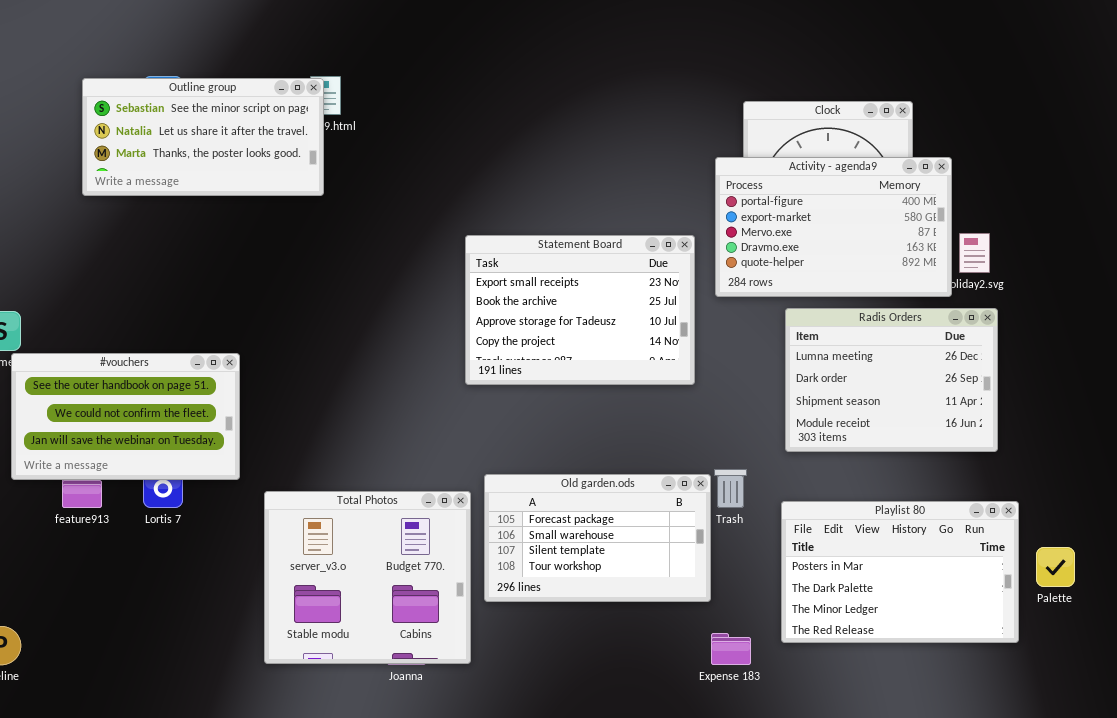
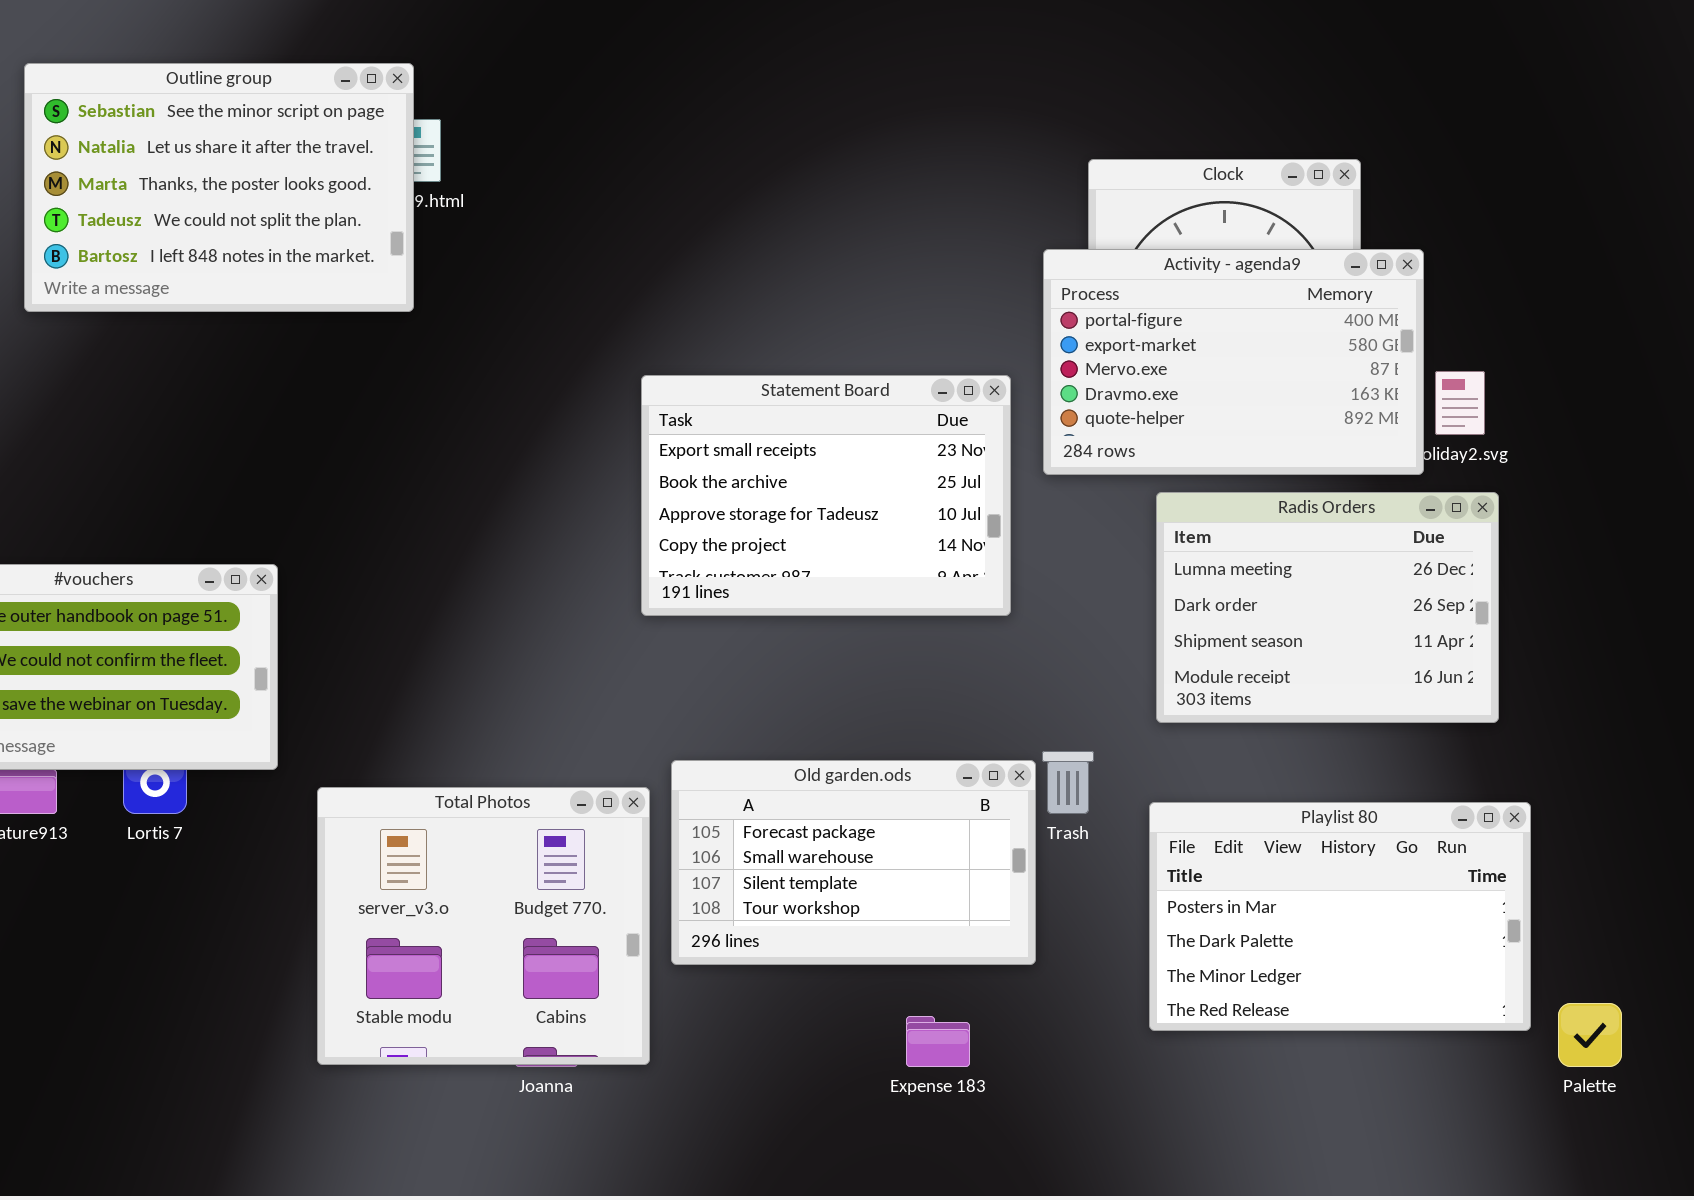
Outline group: [82,78,324,196] -> [24,63,414,312], resized
Palette: [1036,547,1075,587] -> [1558,1003,1622,1067], moved
Expense 183: [711,633,751,665] -> [906,1016,970,1067], moved

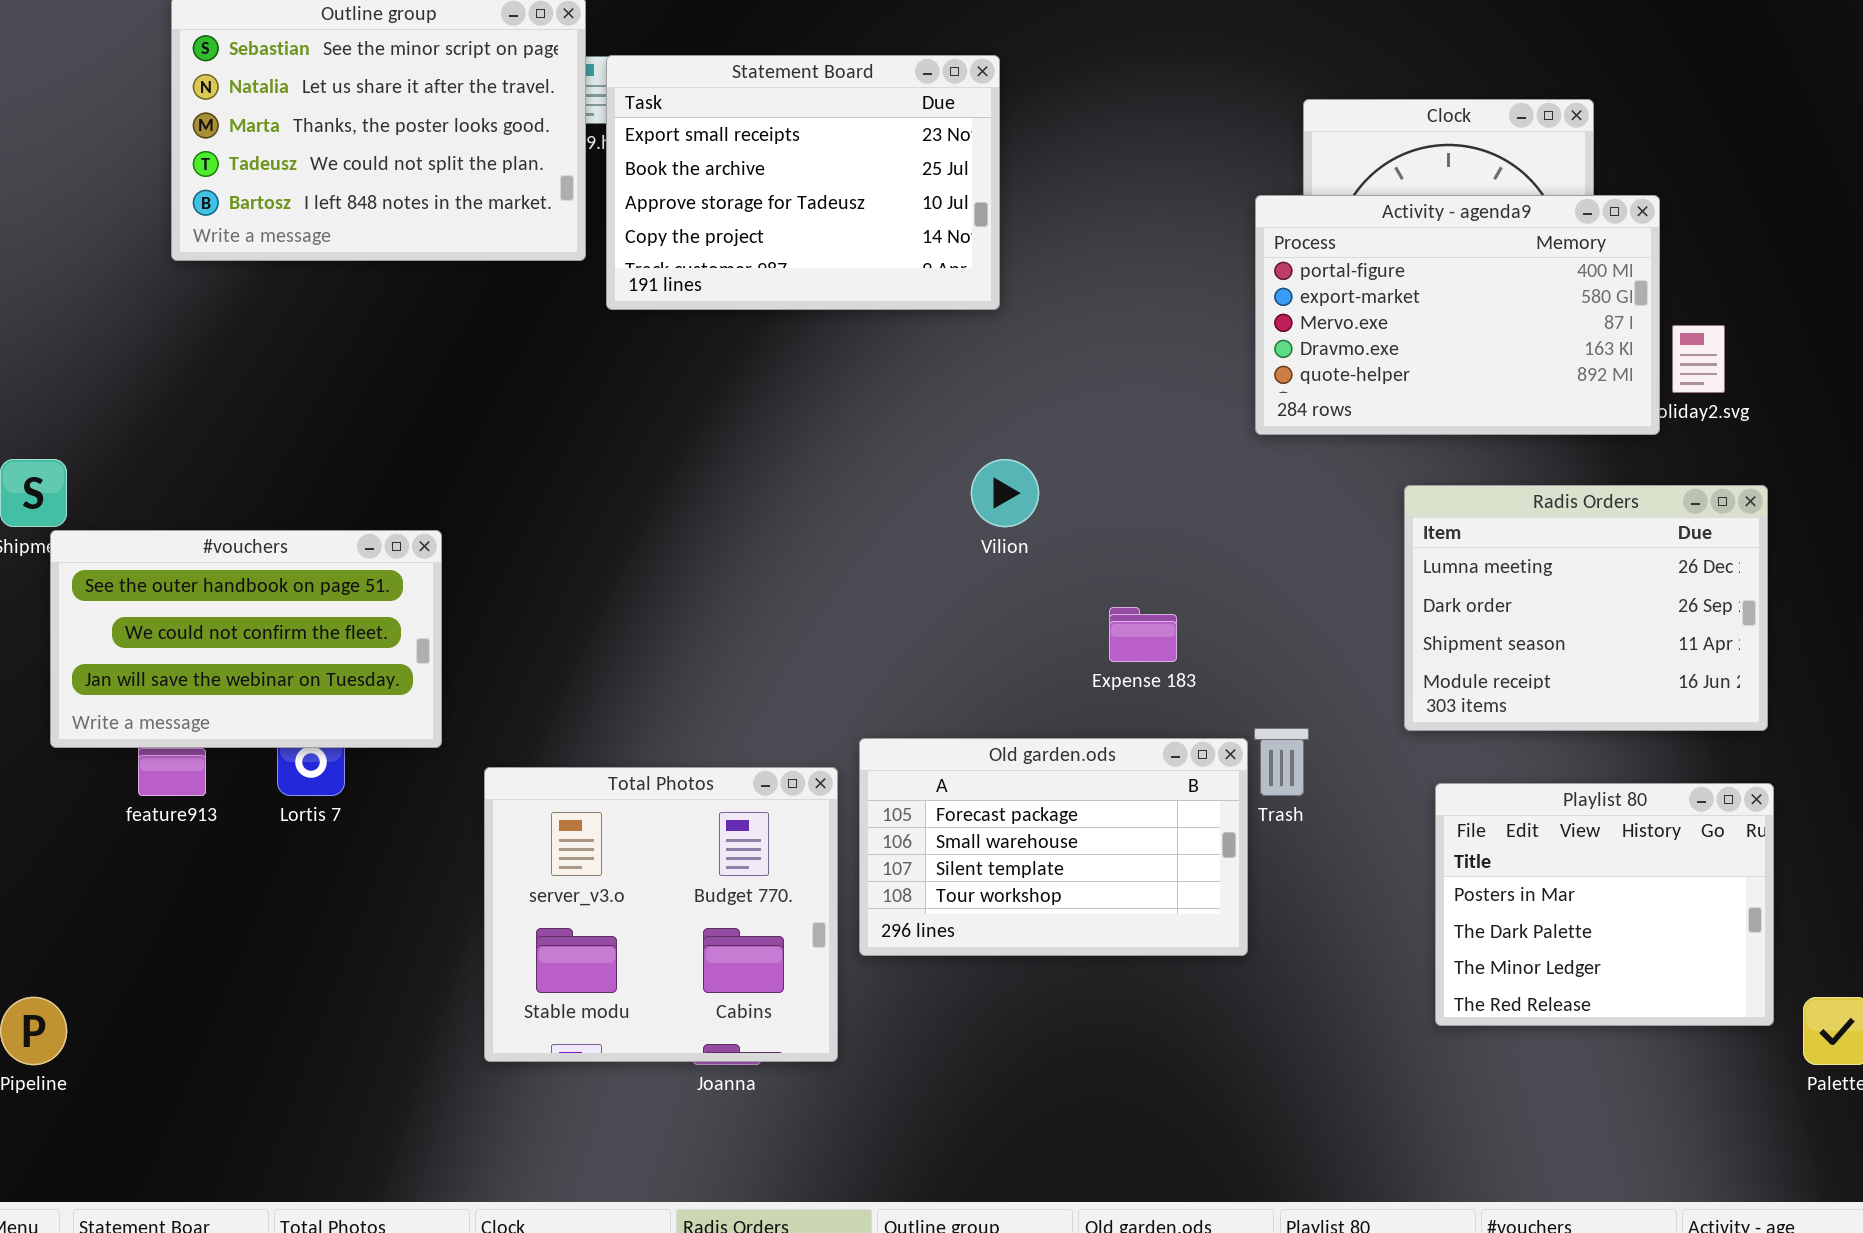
Statement Board: [641,375,1011,616] -> [606,55,1000,310], moved
Radis Orders: [1156,492,1499,723] -> [1404,485,1768,731], moved
Playlist 80: [1149,802,1531,1031] -> [1435,783,1774,1026], resized
Expense 183: [906,1016,970,1067] -> [1109,607,1177,662], moved

